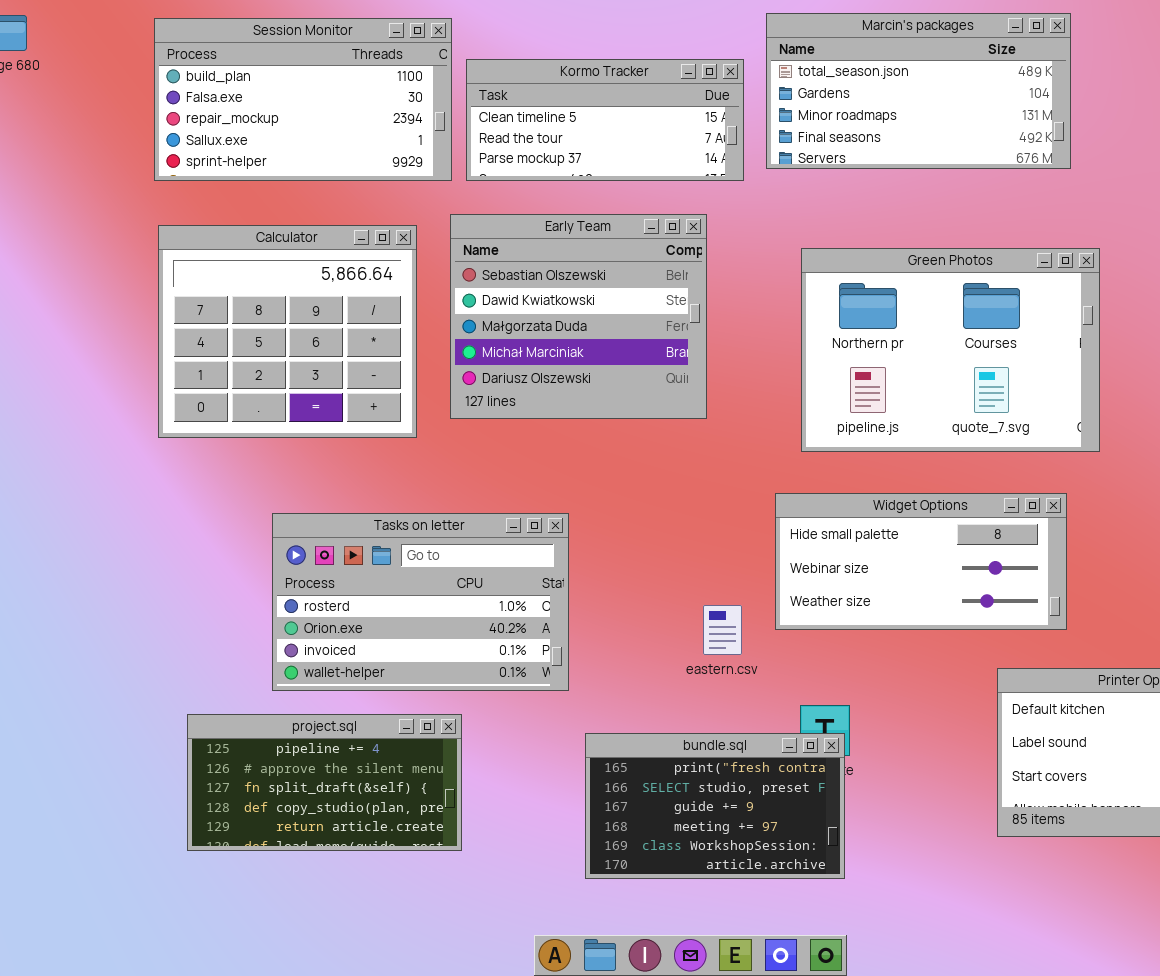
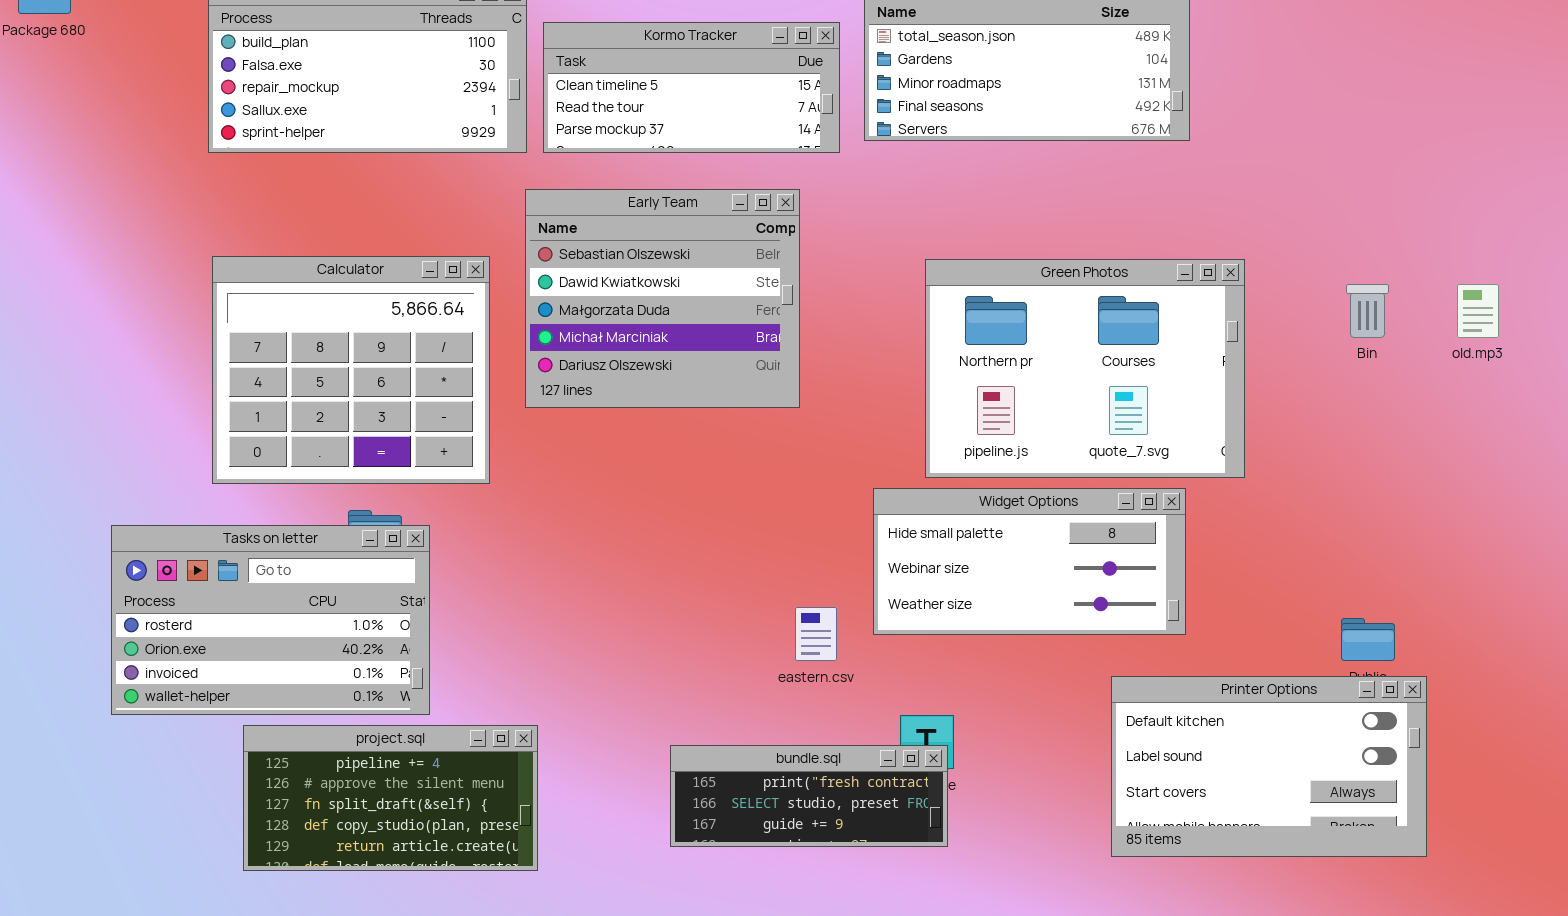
Calculator: [158,225,417,438] -> [212,256,490,484], moved
Green Photos: [801,248,1100,452] -> [925,259,1245,478], moved
Tasks on letter: [272,513,569,691] -> [111,525,430,715], moved
bundle.sql: [585,733,845,879] -> [670,745,948,847], resized

